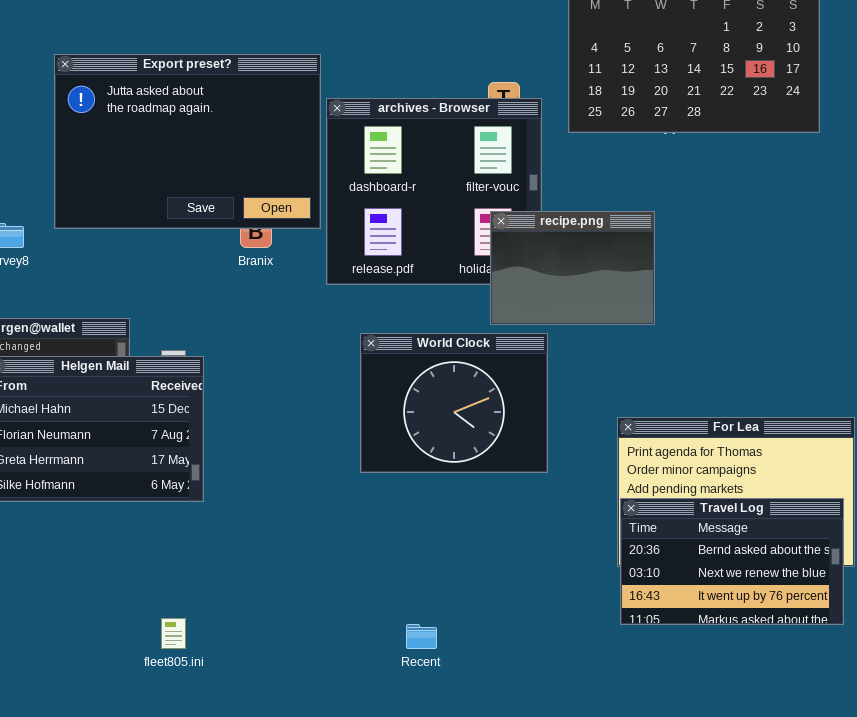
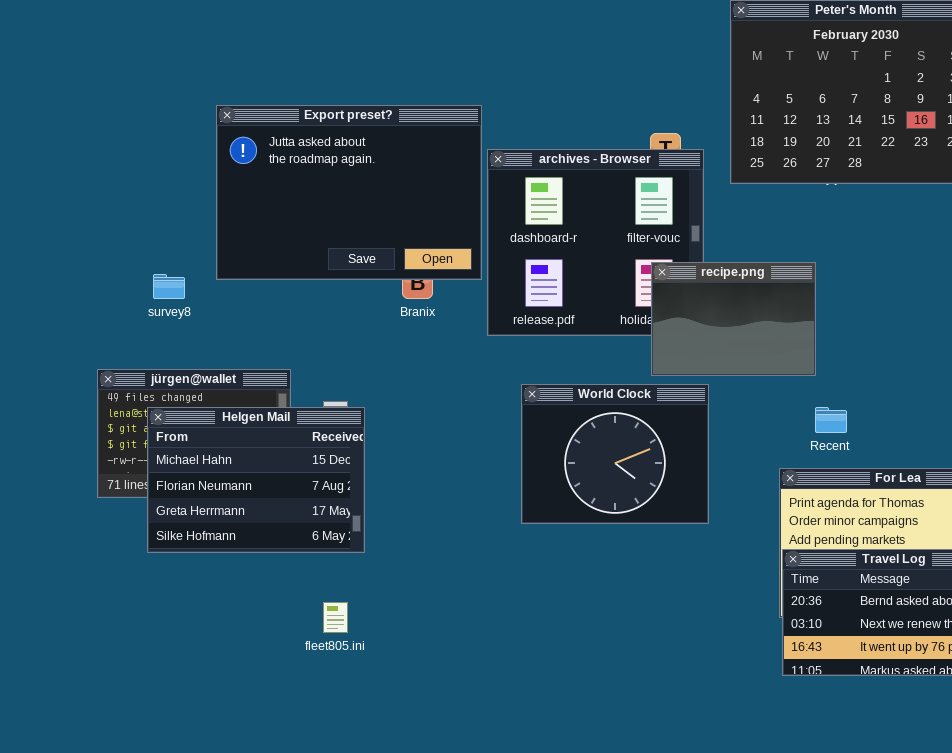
fleet805.ini: [161,618,186,649] -> [323,602,348,633], moved
Recent: [406,624,437,649] -> [815,407,847,433], moved

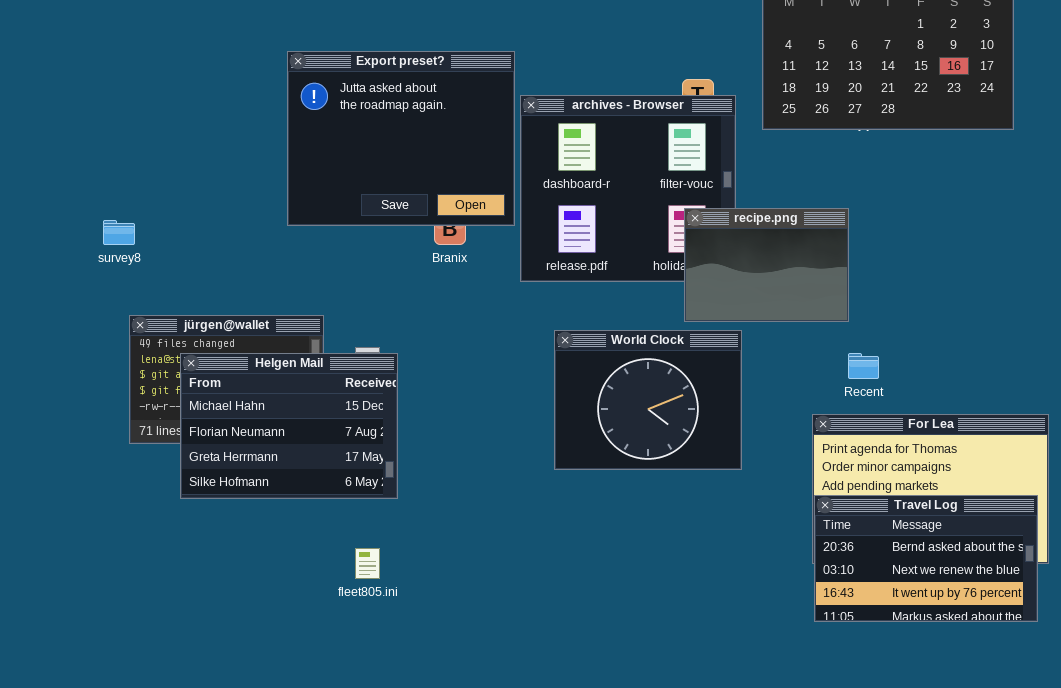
Export preset?: [216,105,482,280] -> [287,51,515,226], resized
survey8: [153,274,185,299] -> [103,220,135,245], moved

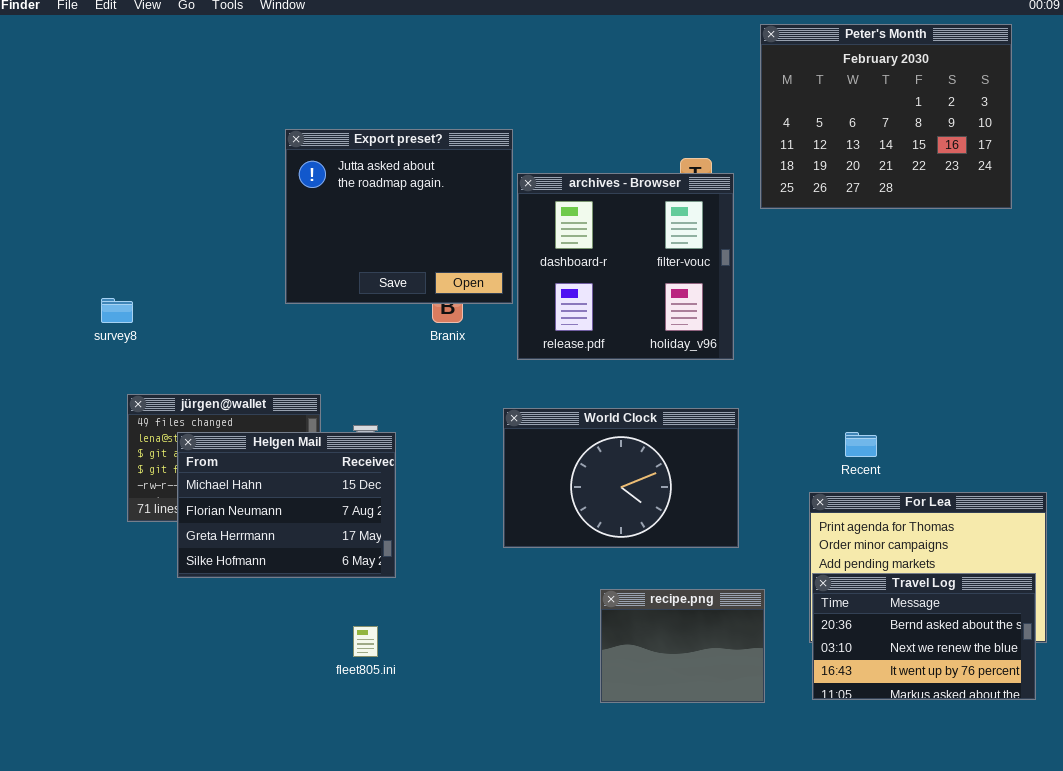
recipe.png: [684,208,849,322] -> [600,589,765,703], moved
World Clock: [554,330,742,470] -> [503,408,739,548], resized

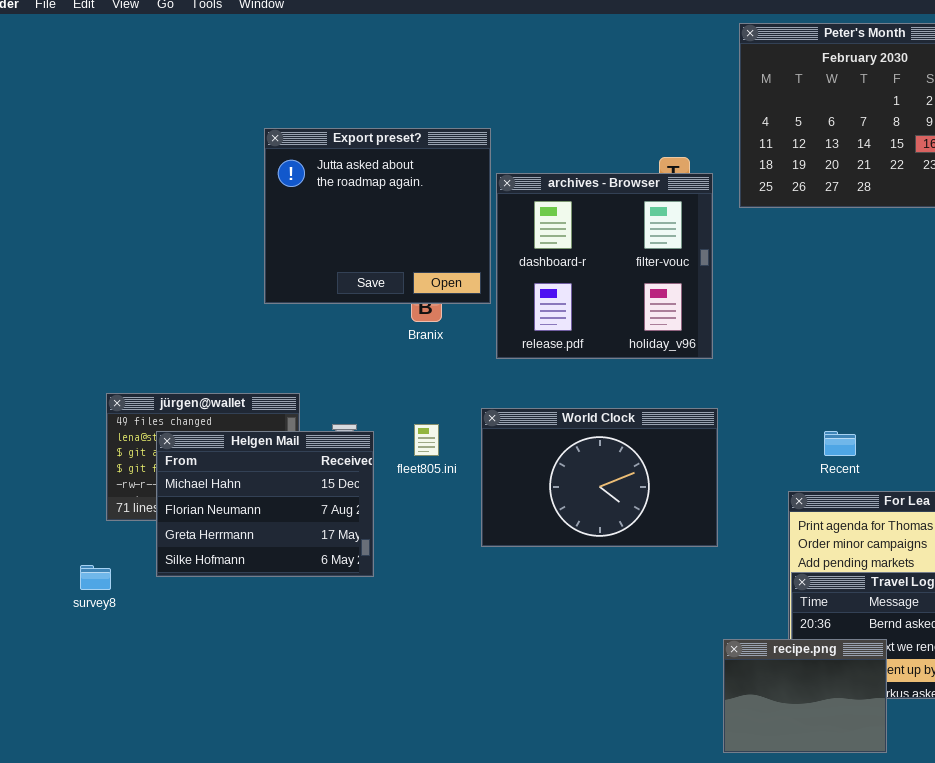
survey8: [101,298,133,323] -> [80,565,111,590], moved
recipe.png: [600,589,765,703] -> [723,639,887,753], moved
fleet805.ini: [353,626,378,657] -> [414,424,439,456], moved

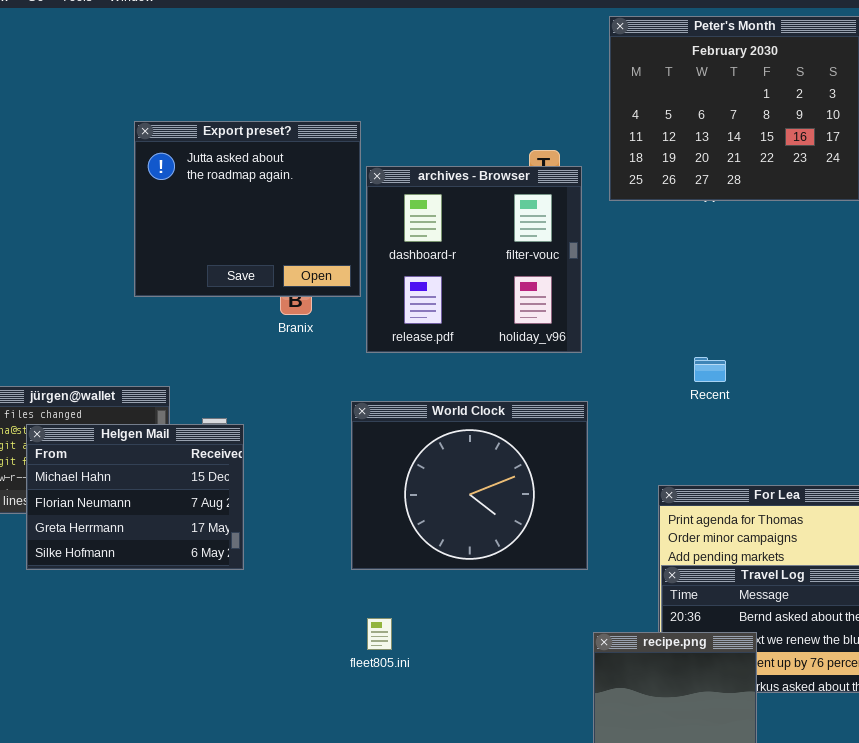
World Clock: [481,408,718,547] -> [351,401,588,570], resized
fleet805.ini: [414,424,439,456] -> [367,618,392,650], moved
Recent: [824,431,856,456] -> [694,357,726,382], moved

